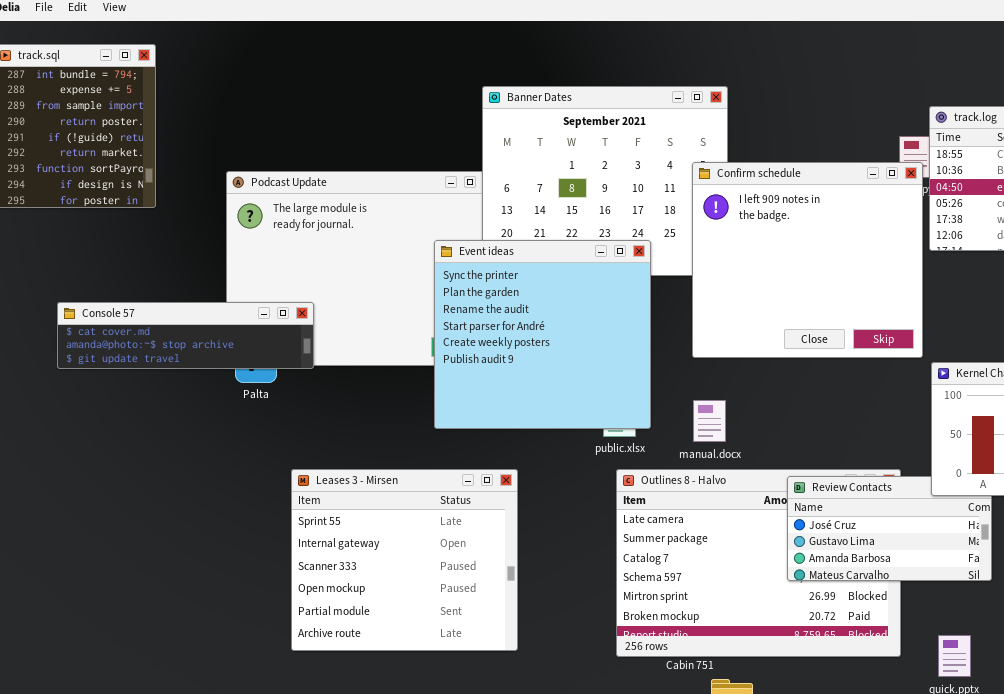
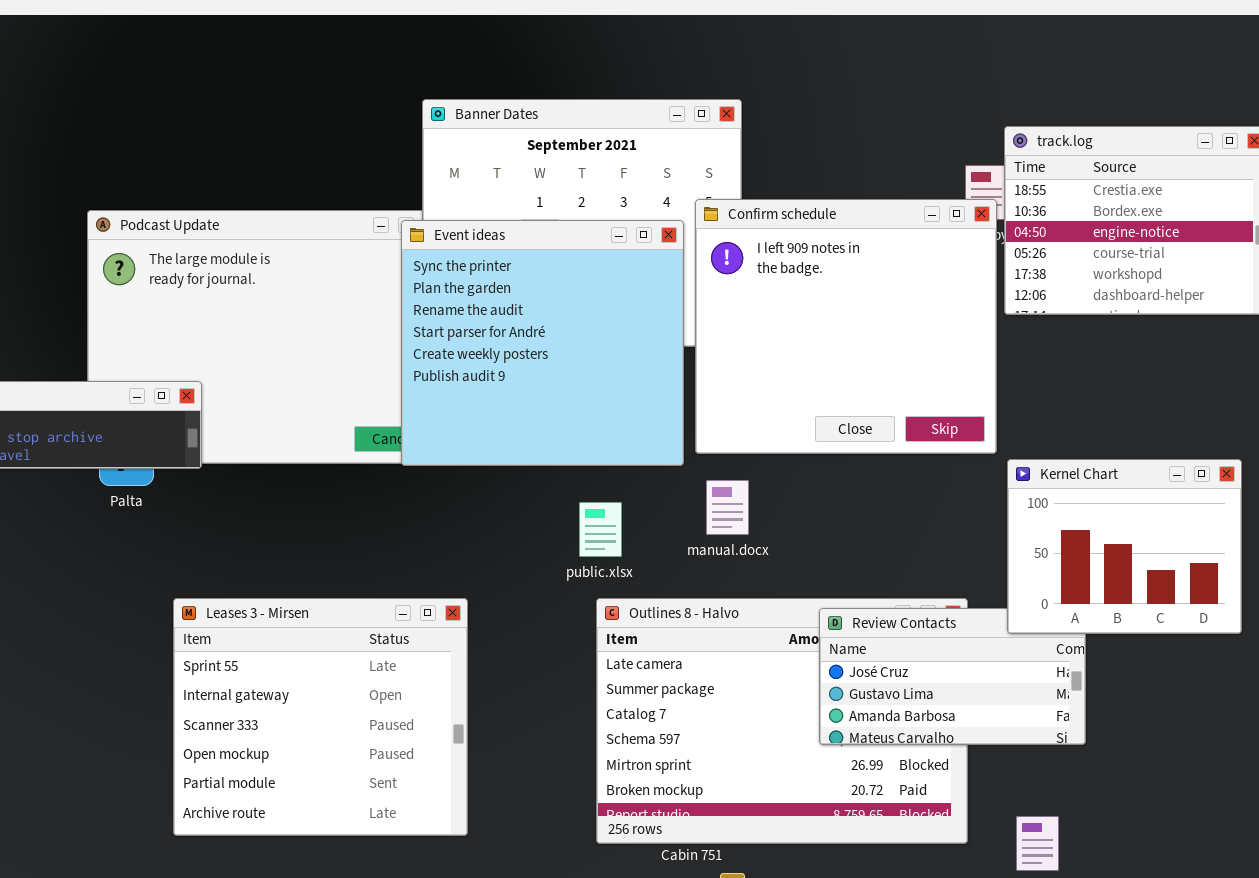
Event ideas: [434,240,651,429] -> [401,220,684,466], moved
manual.docx: [693,400,726,442] -> [706,480,749,535], moved

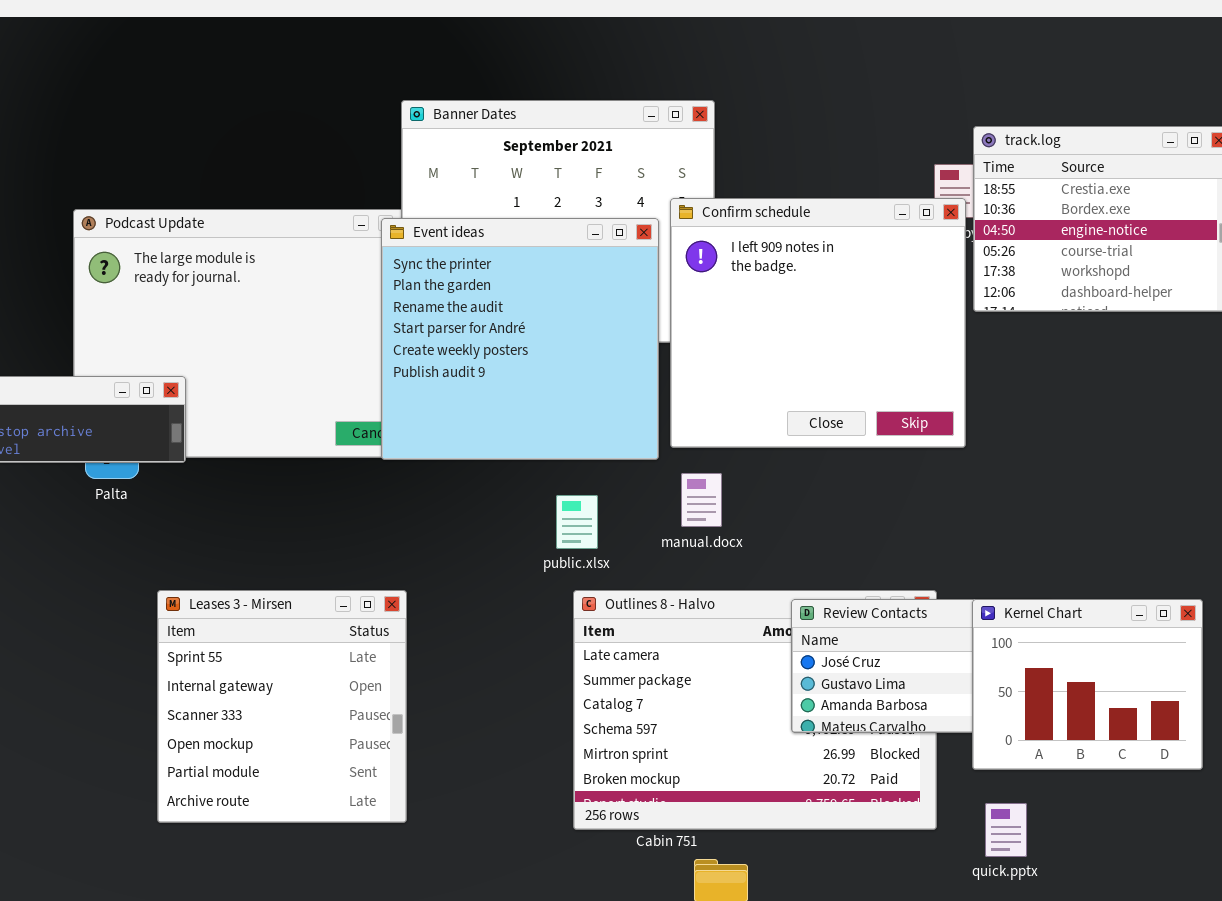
Kernel Chart: [1007,459,1242,634] -> [972,599,1203,770], moved
Leases 3 - Mirsen: [173,598,468,836] -> [157,590,407,823], resized

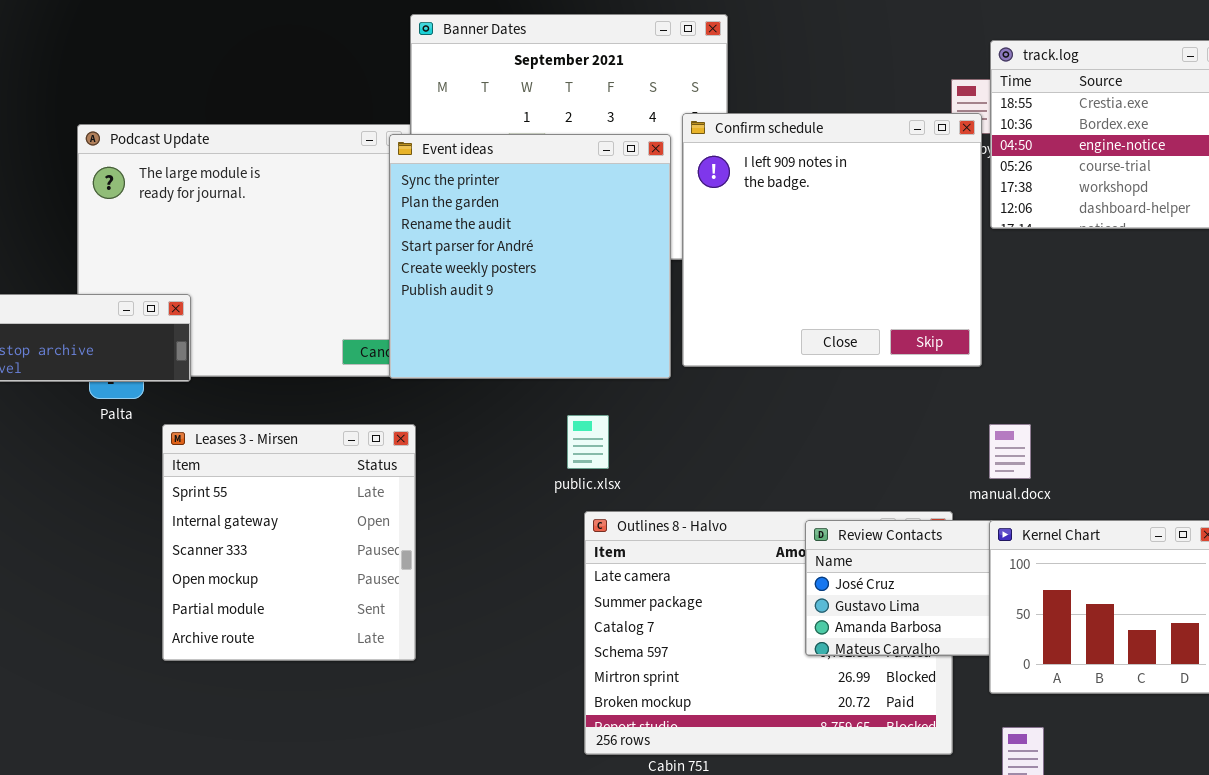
manual.docx: [681,473,722,527] -> [989,424,1031,479], moved
Leases 3 - Mirsen: [157,590,407,823] -> [162,424,416,661], moved

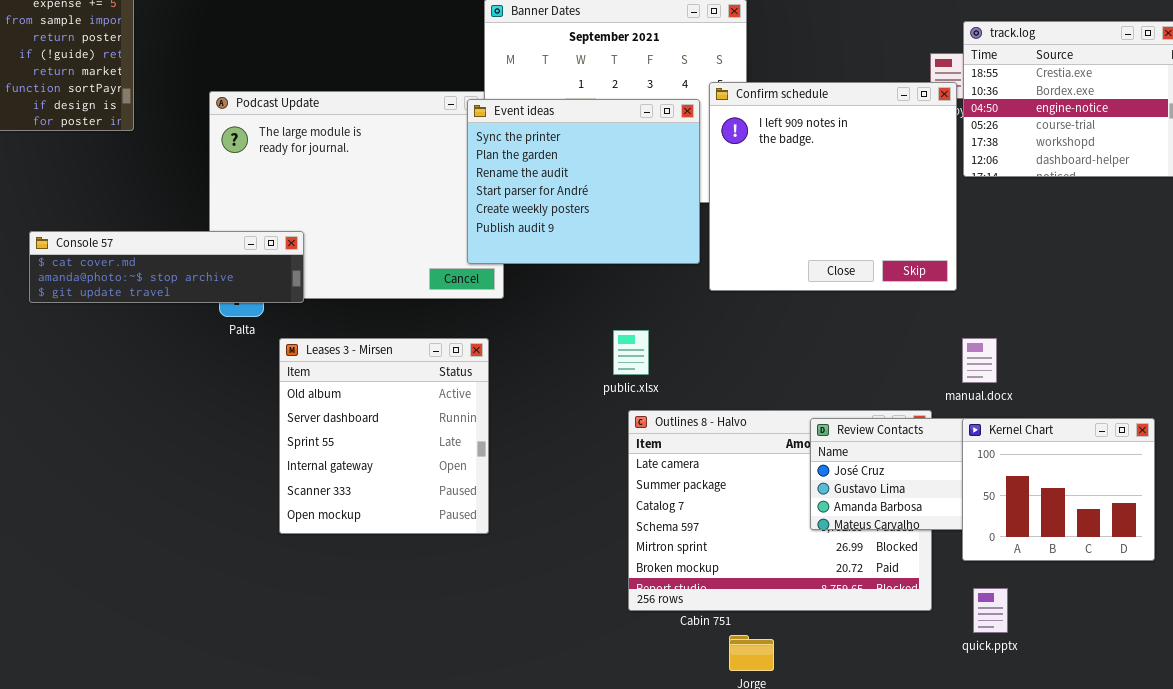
Event ideas: [389,134,671,379] -> [467,99,700,264], resized
Leases 3 - Mirsen: [162,424,416,661] -> [279,338,489,534], scrolled up 2 rows

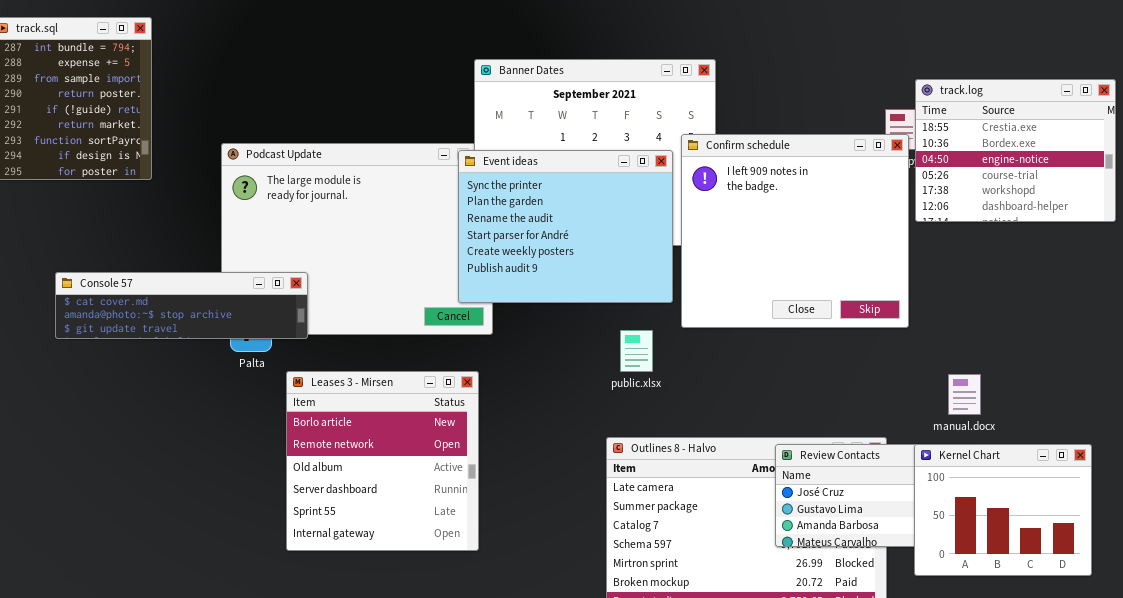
public.xlsx: [613,330,649,375] -> [620,330,653,372], moved
Leases 3 - Mirsen: [279,338,489,534] -> [286,371,479,551], scrolled up 2 rows
manual.docx: [962,338,997,383] -> [948,374,981,415], moved

